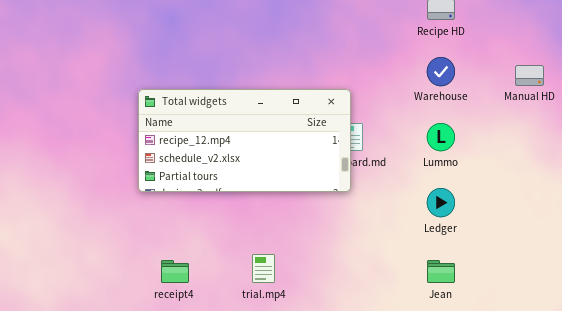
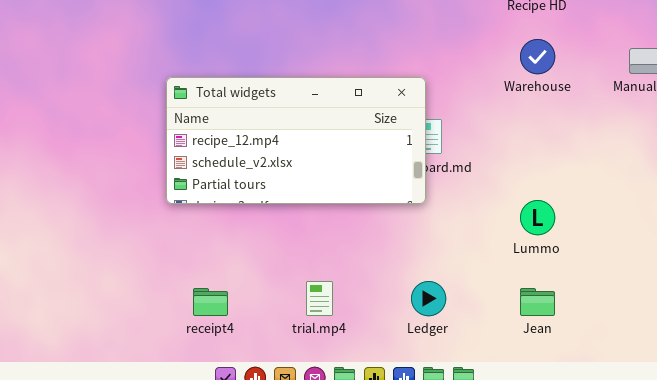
Lummo: [427,123,455,151] -> [520,200,555,235], moved
Ledger: [427,188,455,217] -> [411,281,446,316], moved

